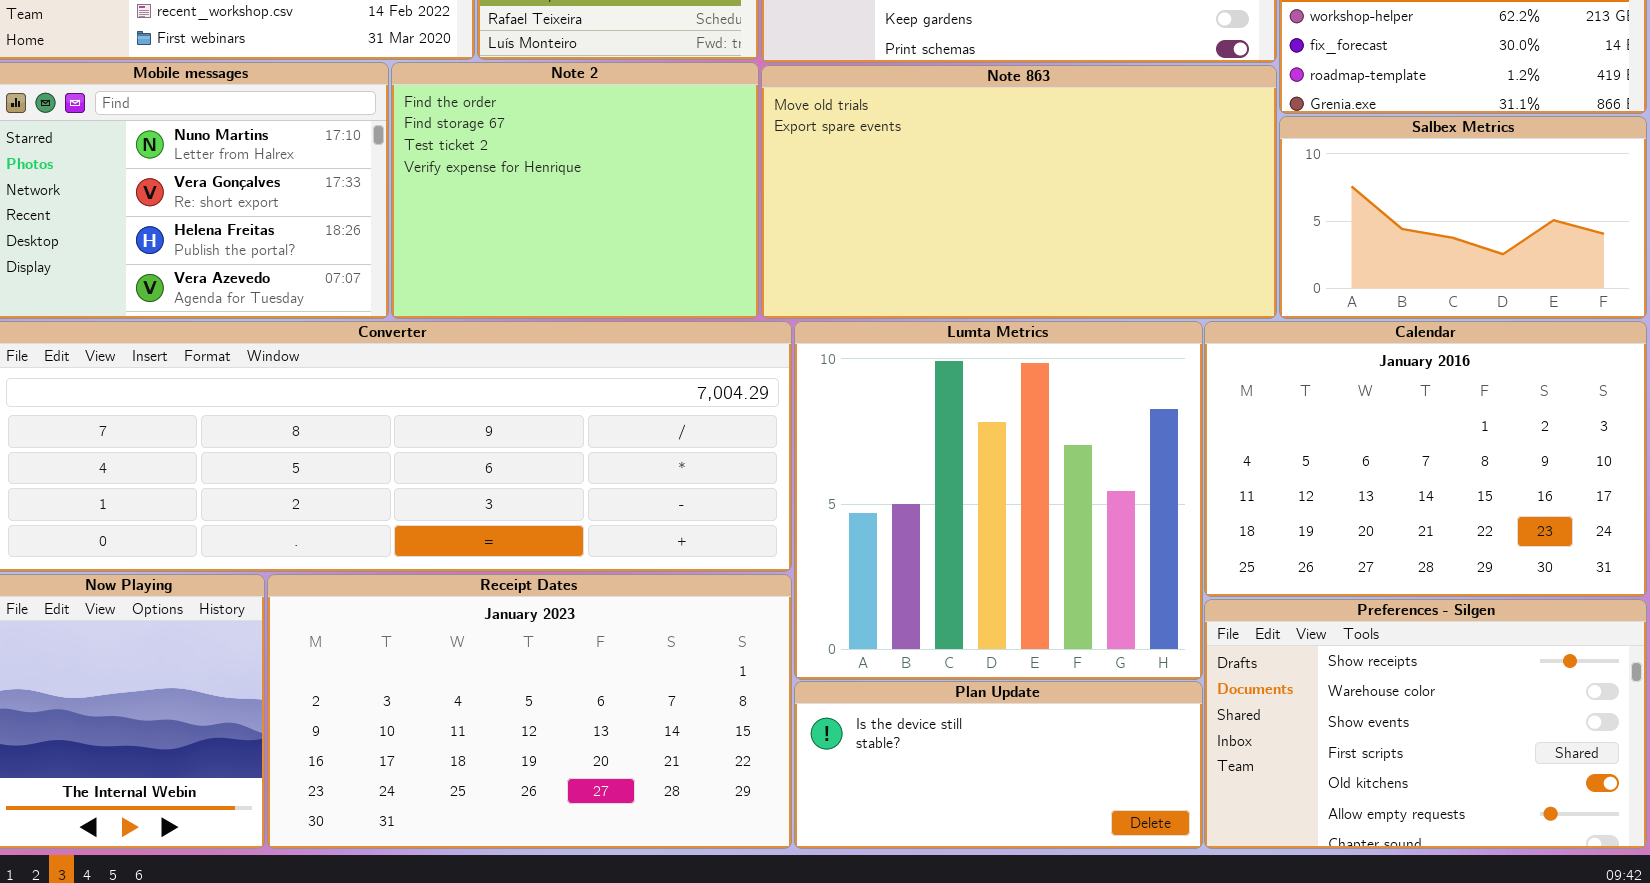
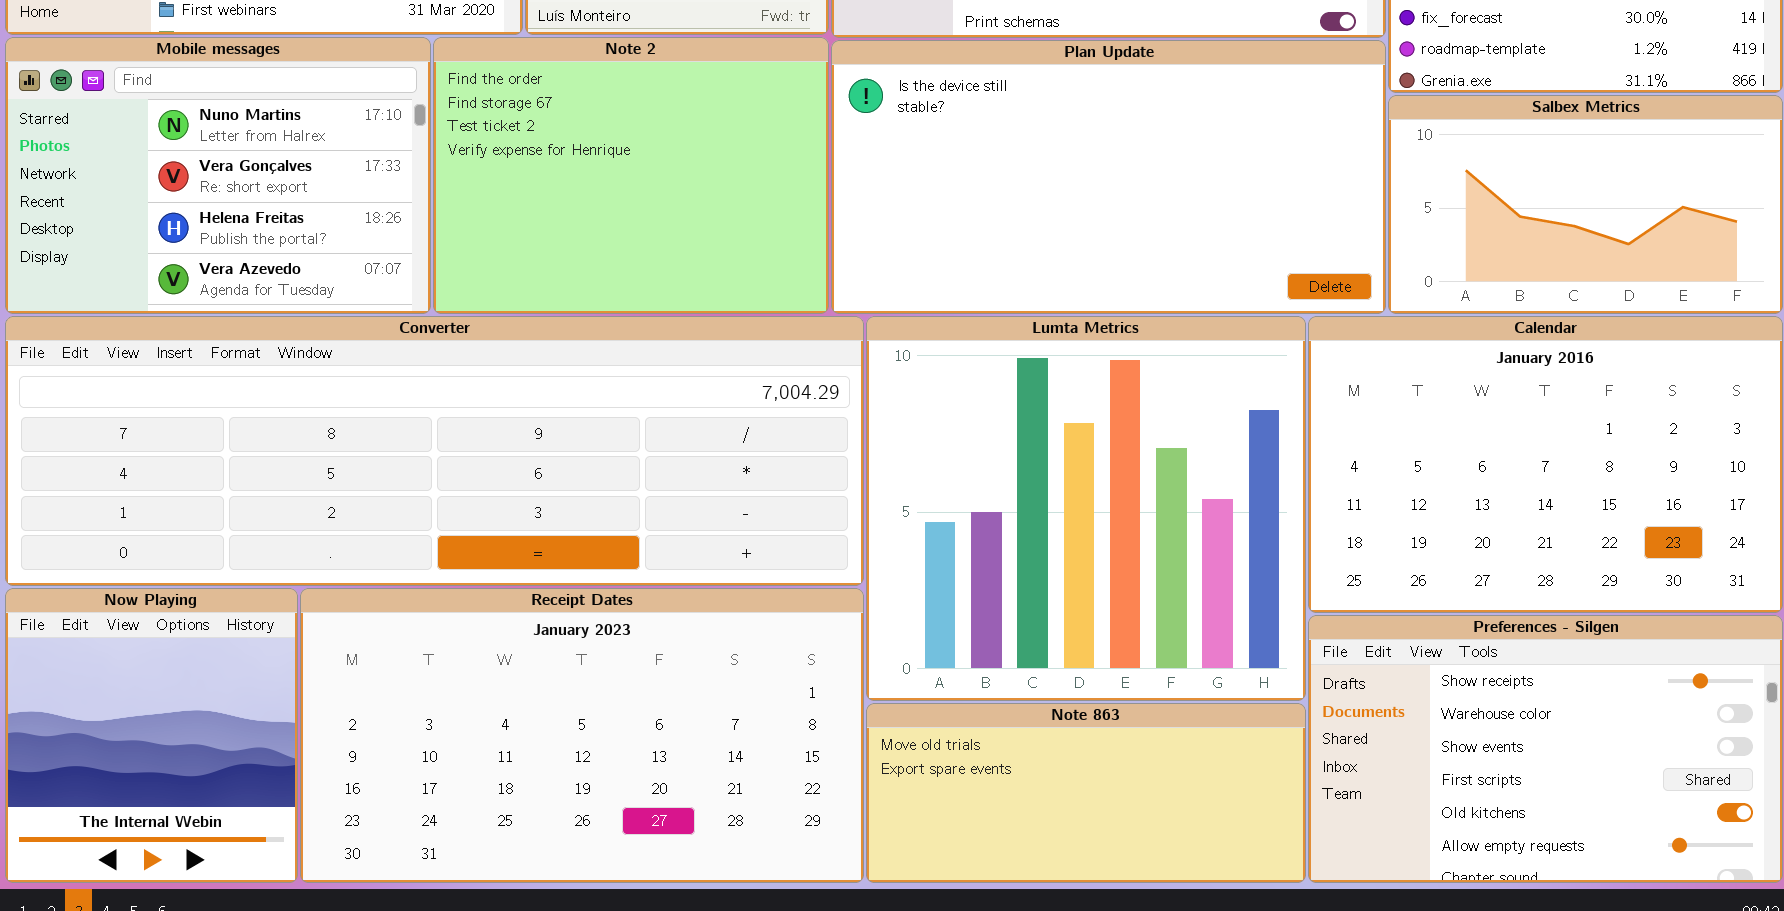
Note 863: [761,65,1277,319] -> [866,703,1306,883], moved, resized
Plan Update: [794,681,1203,849] -> [831,40,1386,314], moved, resized

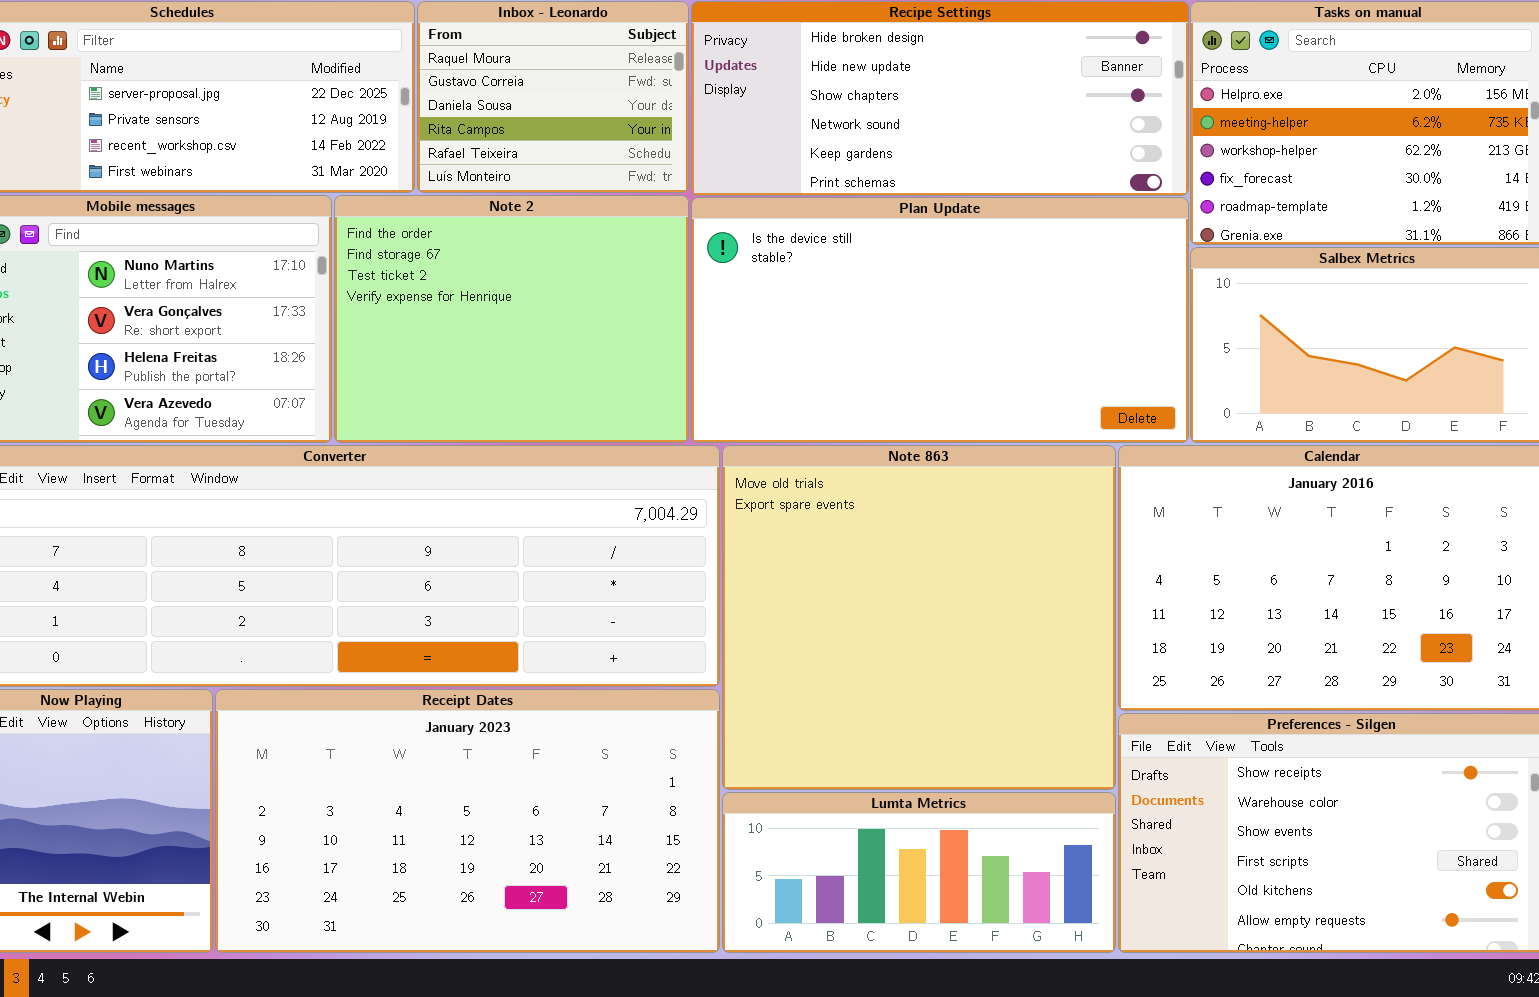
Lumta Metrics: [866,316,1306,701] -> [722,792,1116,953], moved, resized
Note 863: [866,703,1306,883] -> [722,445,1116,790], moved, resized

